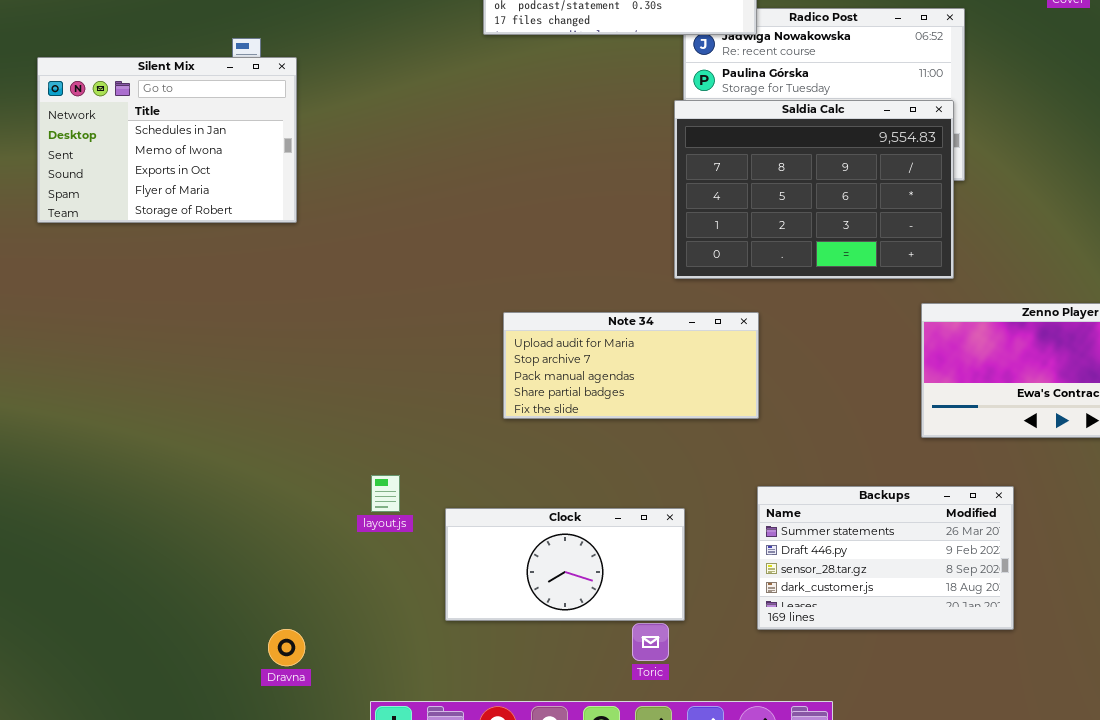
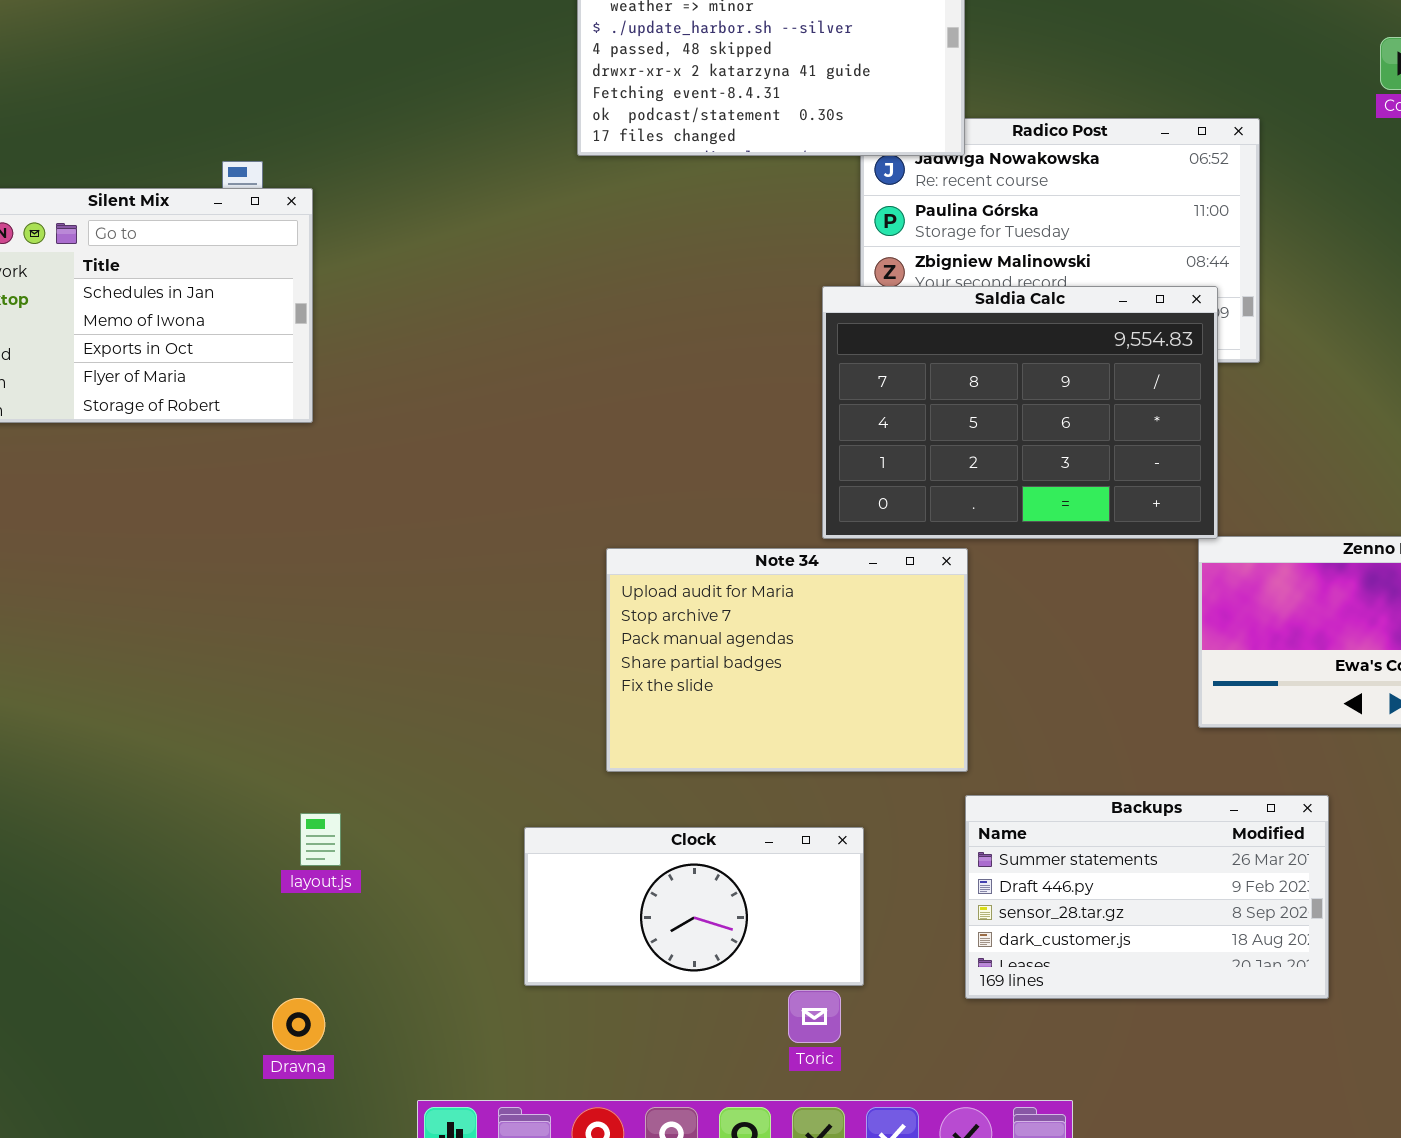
Saldia Calc: [674,100,954,279] -> [822,286,1218,539], moved
Note 34: [503,312,759,419] -> [606,548,968,772], resized
layout.js: [371,475,400,512] -> [300,813,341,866], moved

